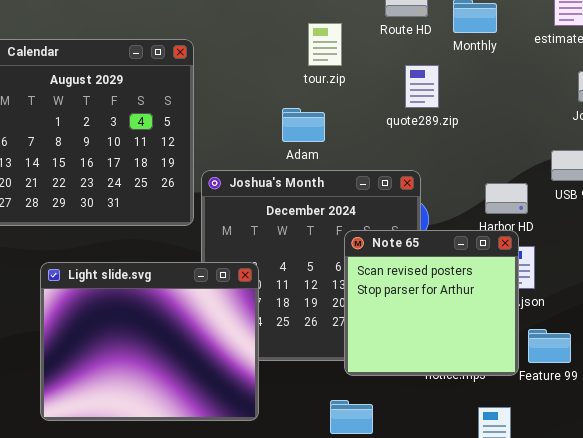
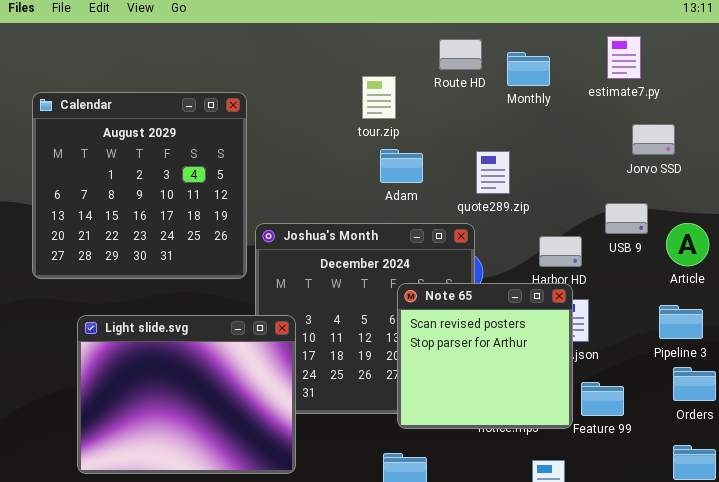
quote289.zip: [405,65,439,108] -> [476,151,510,194], moved
Adam: [282,108,325,142] -> [380,149,423,183], moved
Light slide.svg: [40,262,259,421] -> [77,315,296,474], moved

